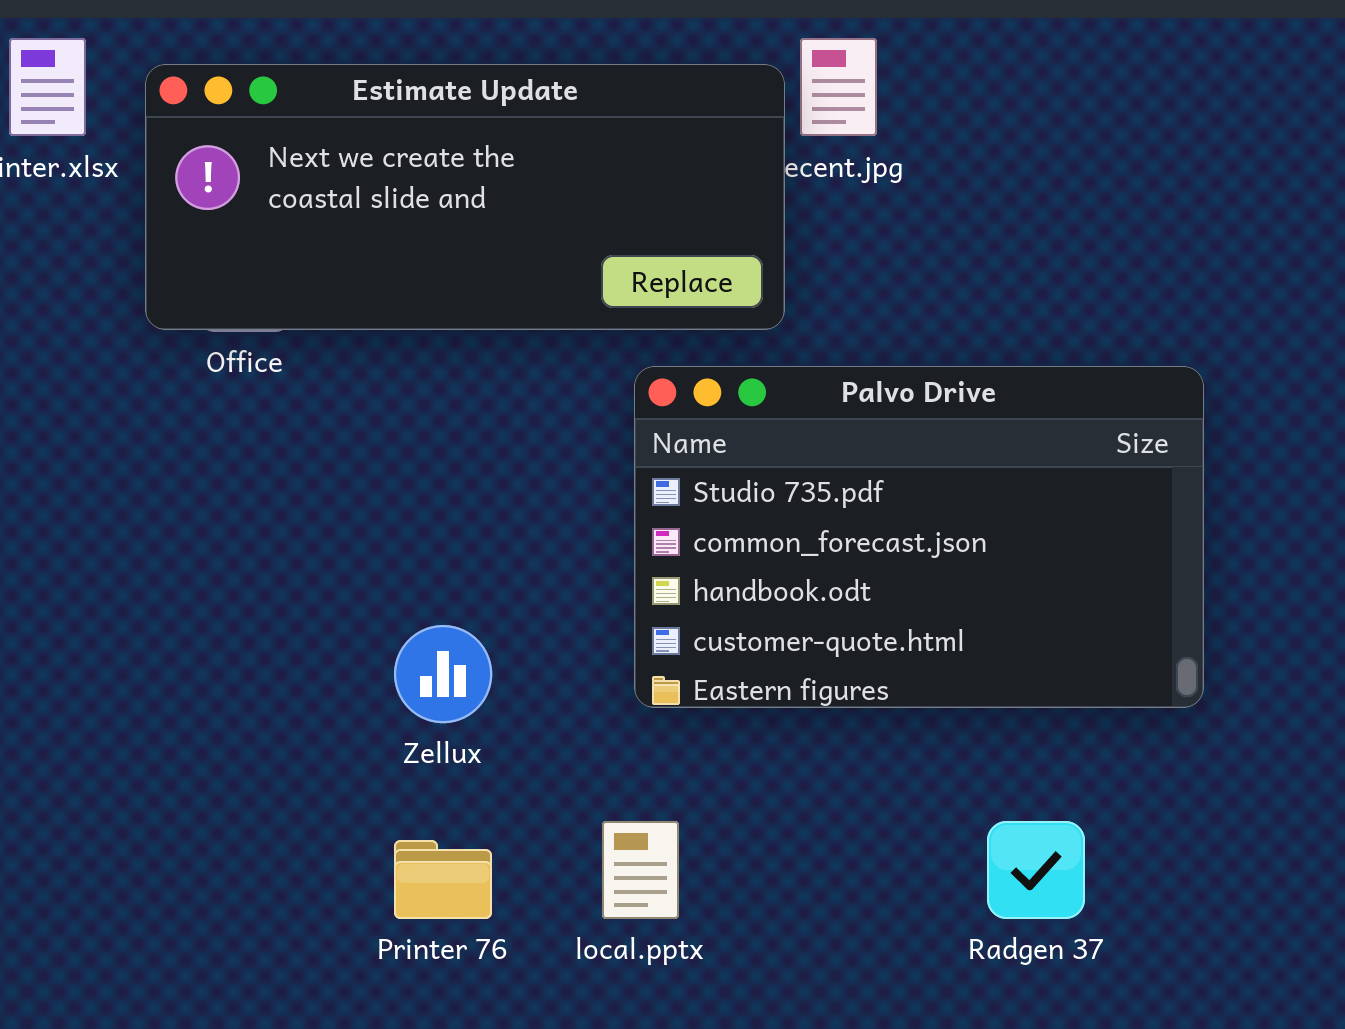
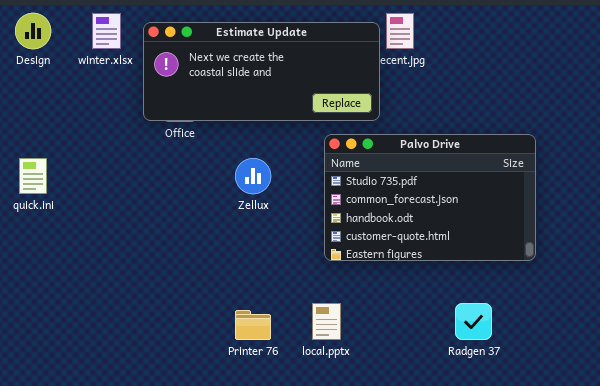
Zellux: [394,625,492,723] -> [235,158,271,194], moved

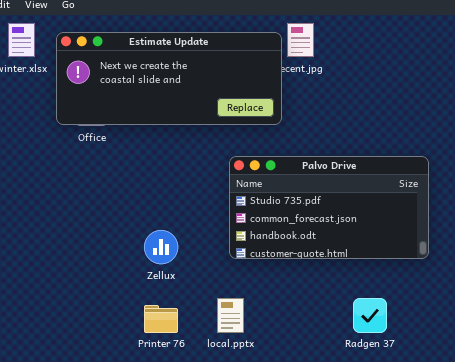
Palvo Drive: [324,134,536,261] -> [229,156,429,259], resized
Zellux: [235,158,271,194] -> [144,230,178,264], moved

